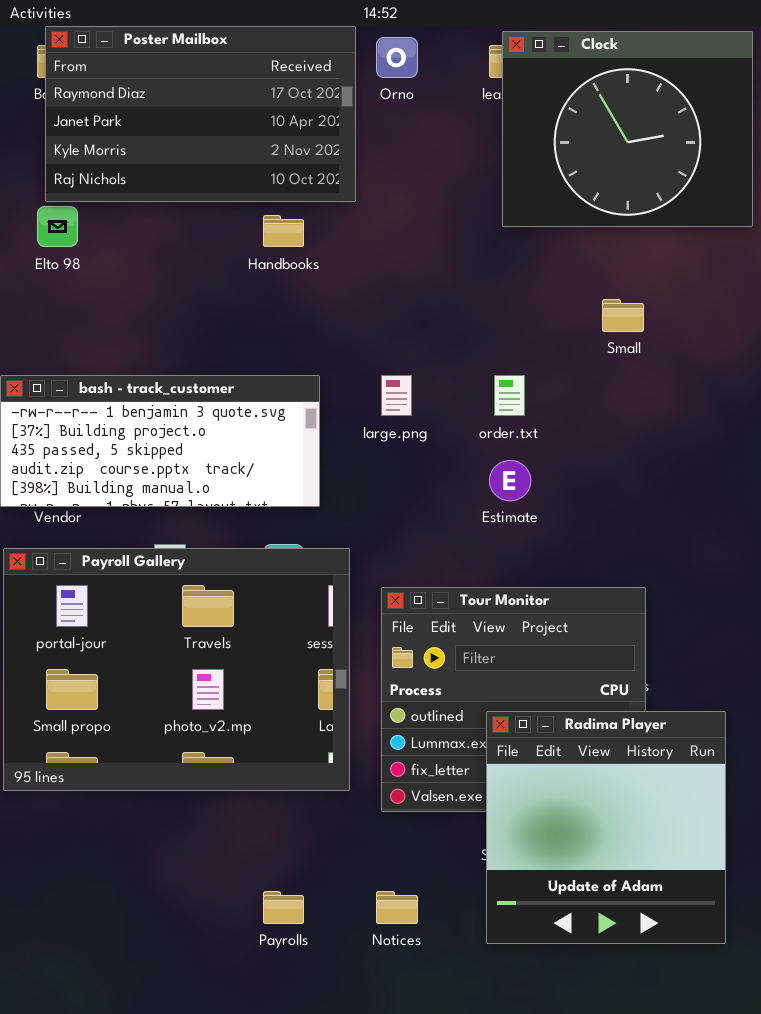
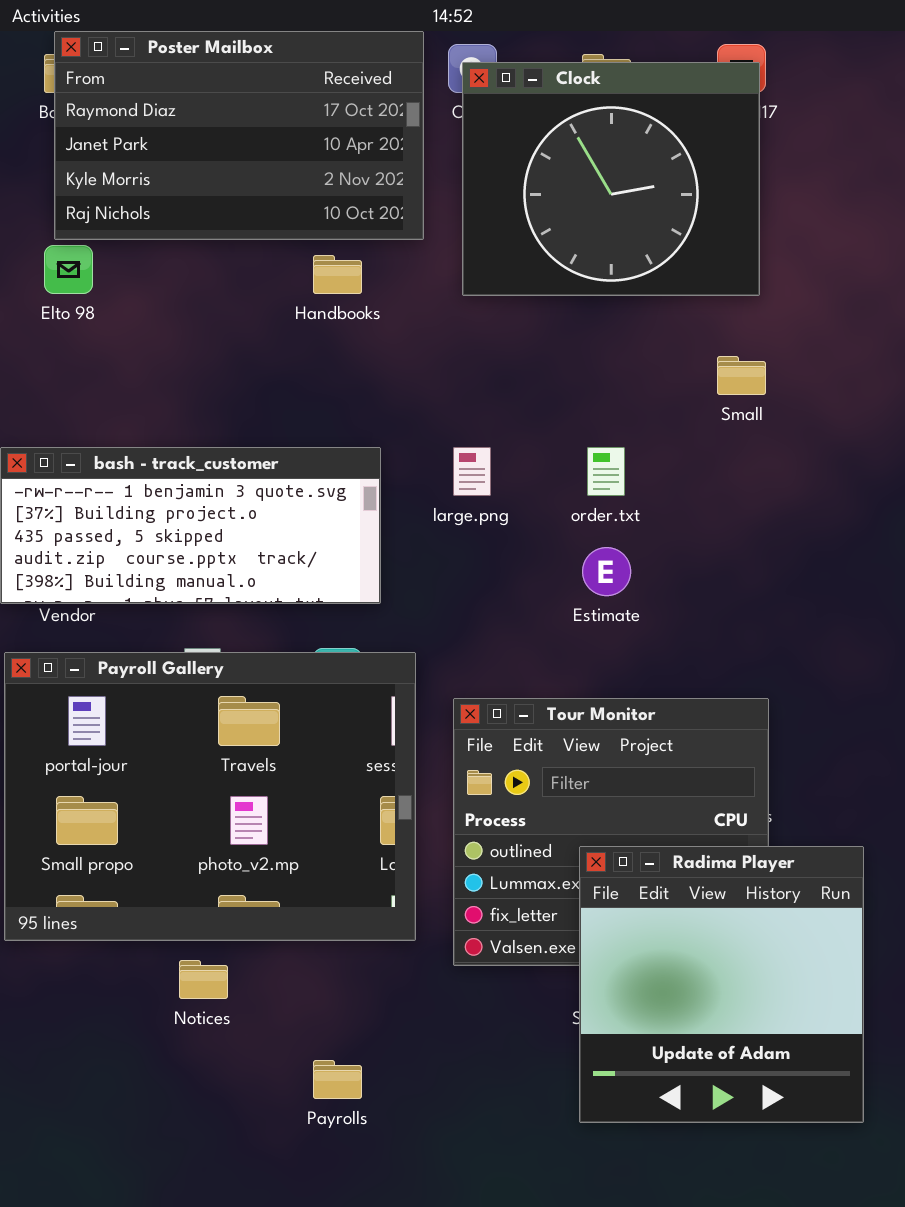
Clock: [502,31,753,227] -> [462,62,760,296], moved
Notices: [376,891,418,924] -> [179,960,228,999], moved

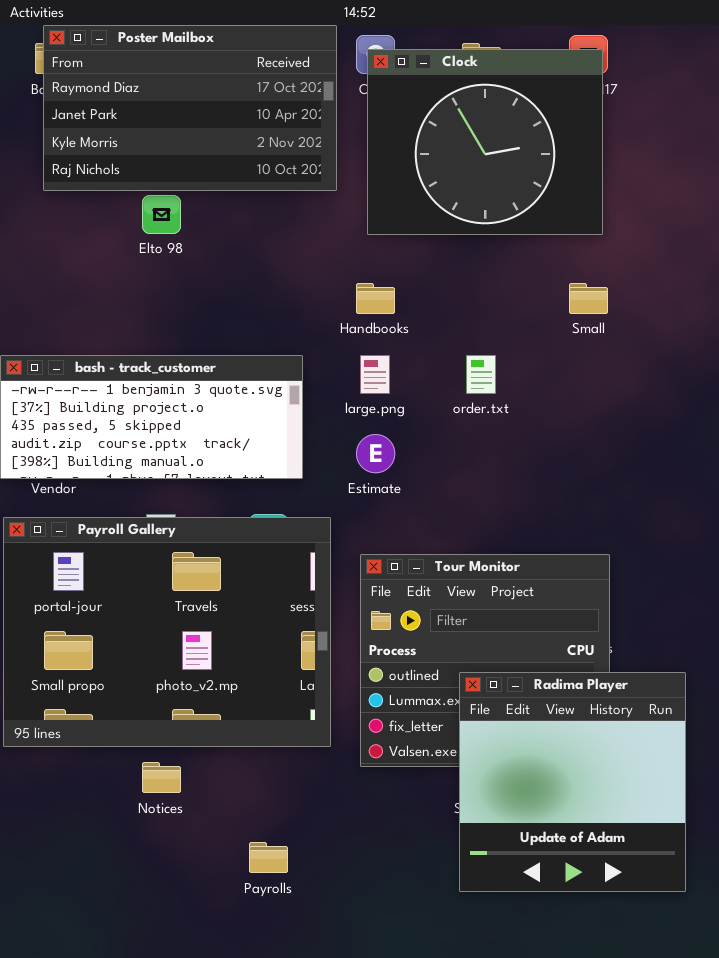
Elto 98: [44,245,93,294] -> [142,195,181,234], moved
Handbooks: [313,255,362,294] -> [356,283,395,314], moved
Estimate: [582,547,631,596] -> [356,434,395,473], moved

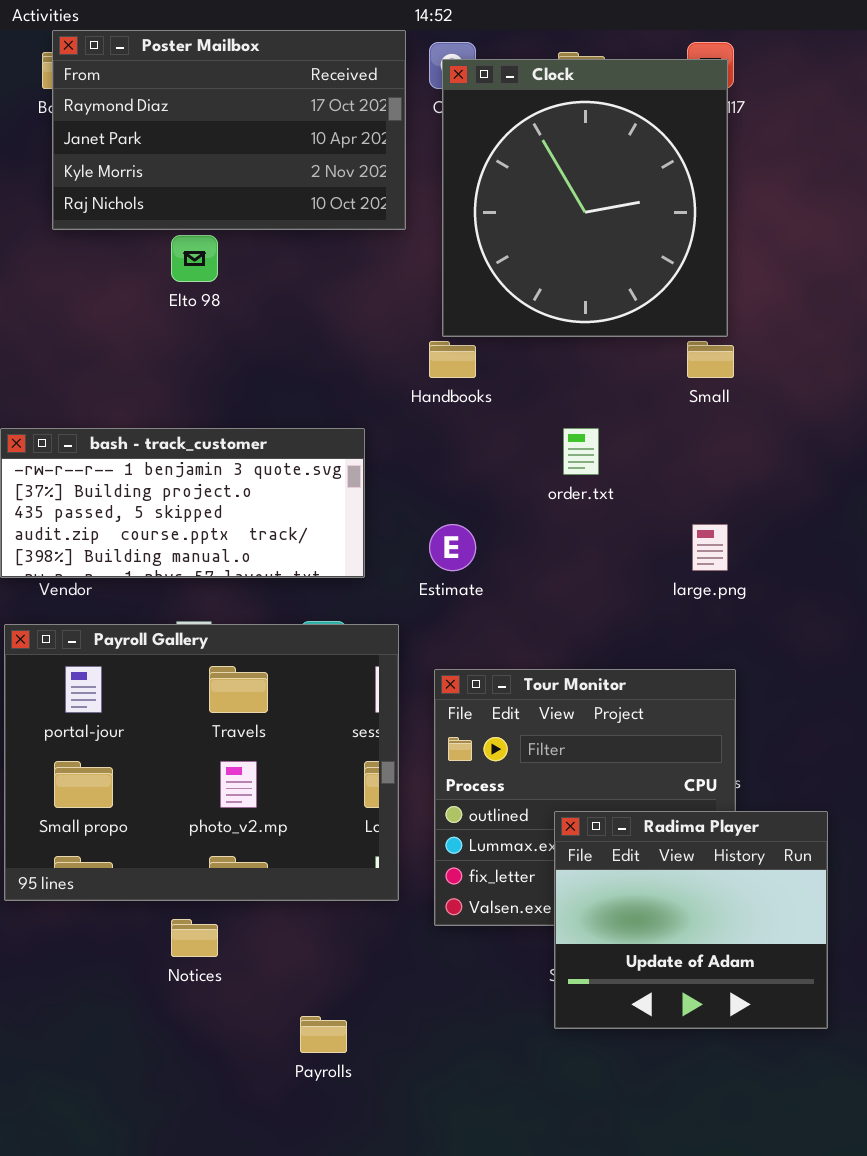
Clock: [367,49,603,235] -> [442,59,728,337], resized
large.png: [360,355,390,394] -> [692,524,728,571], moved
Radima Player: [459,672,686,892] -> [554,811,828,1029], resized

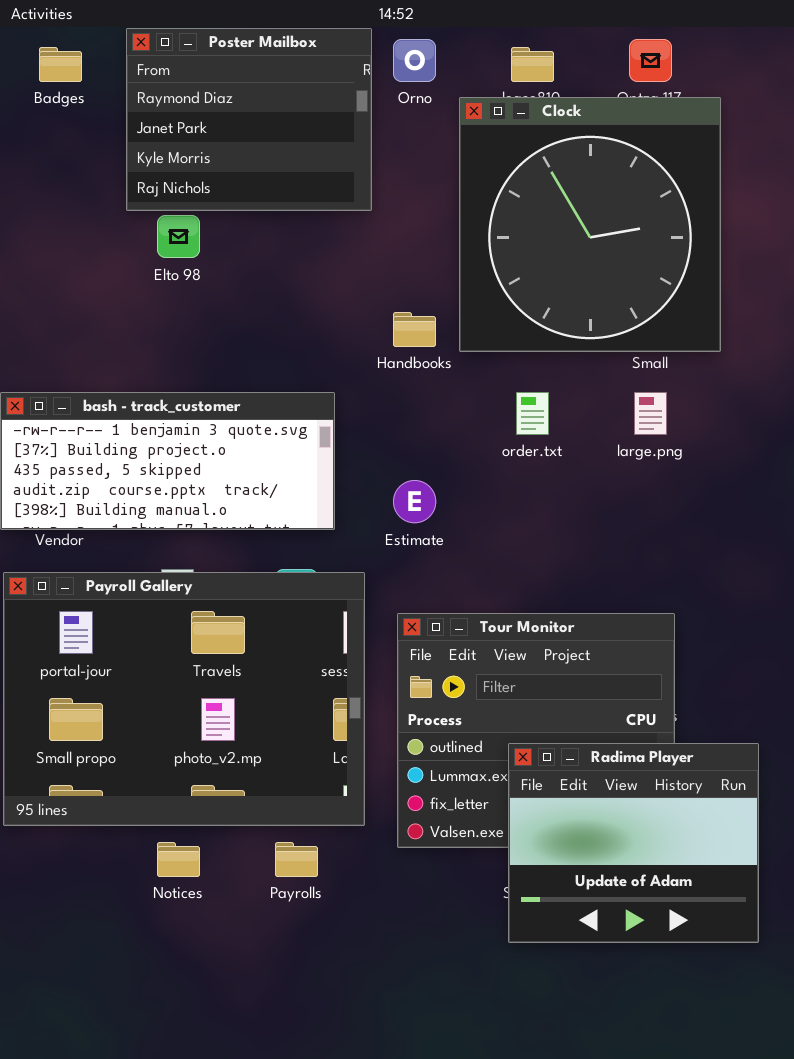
Poster Mailbox: [52,30,406,230] -> [126,28,372,211], resized
Clock: [442,59,728,337] -> [459,97,721,352], moved
large.png: [692,524,728,571] -> [634,392,667,435], moved
Payrolls: [300,1016,347,1053] -> [275,842,318,877], moved

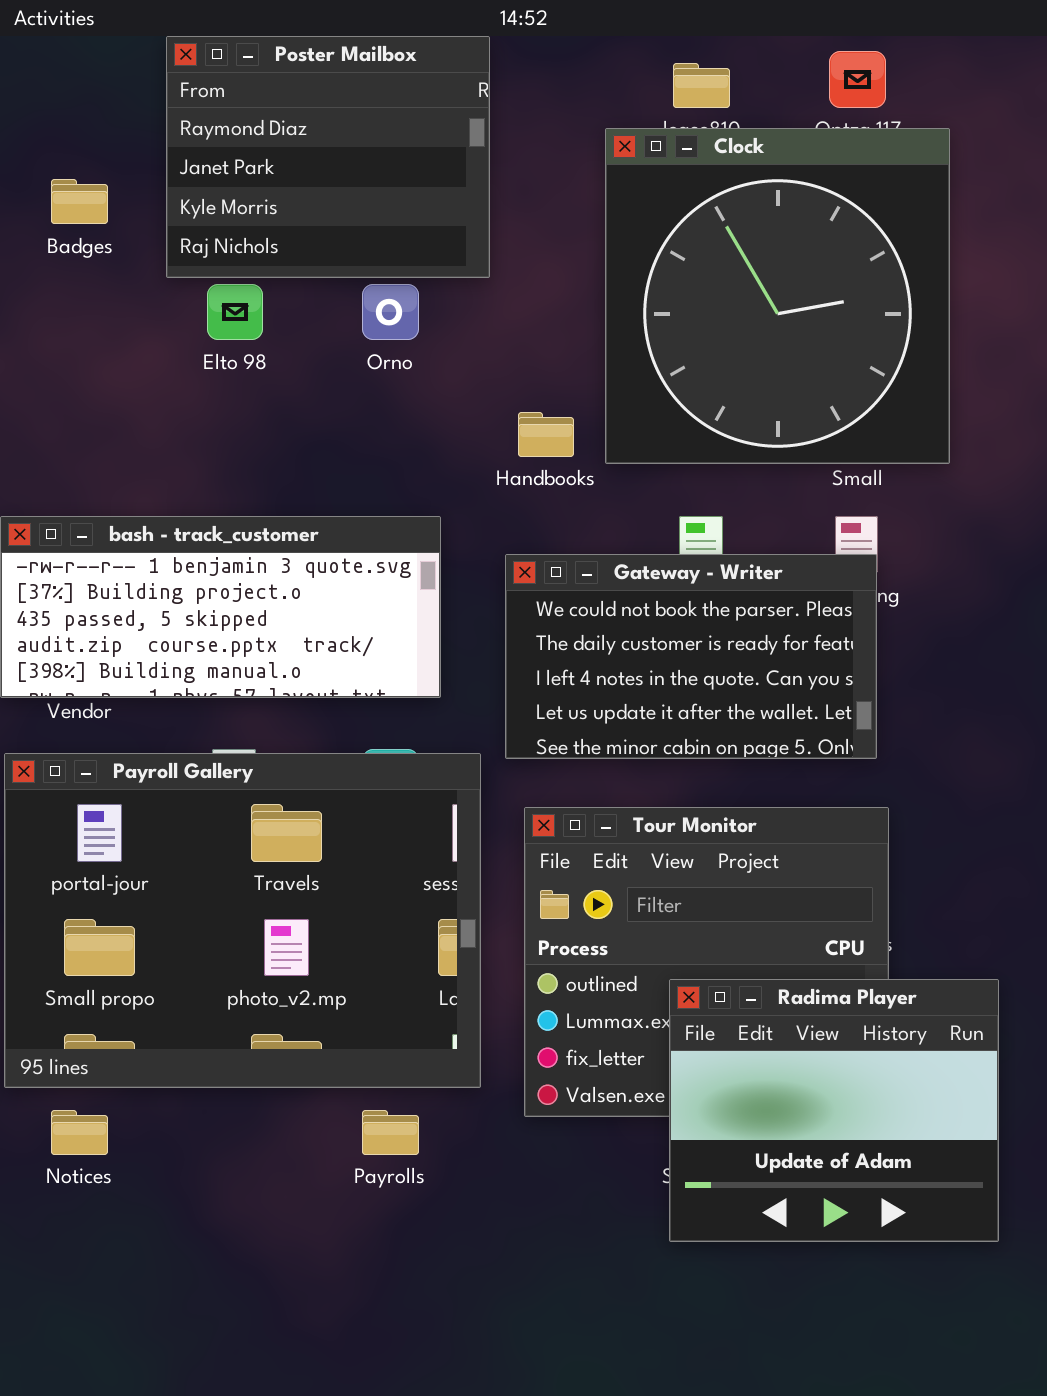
Orno: [393,39,436,82] -> [362,284,419,340], moved
Badges: [39,47,82,82] -> [51,179,108,224], moved
Gateway - Writer: none -> [505,554,877,759], opened
Notices: [157,842,200,877] -> [51,1110,108,1155], moved

